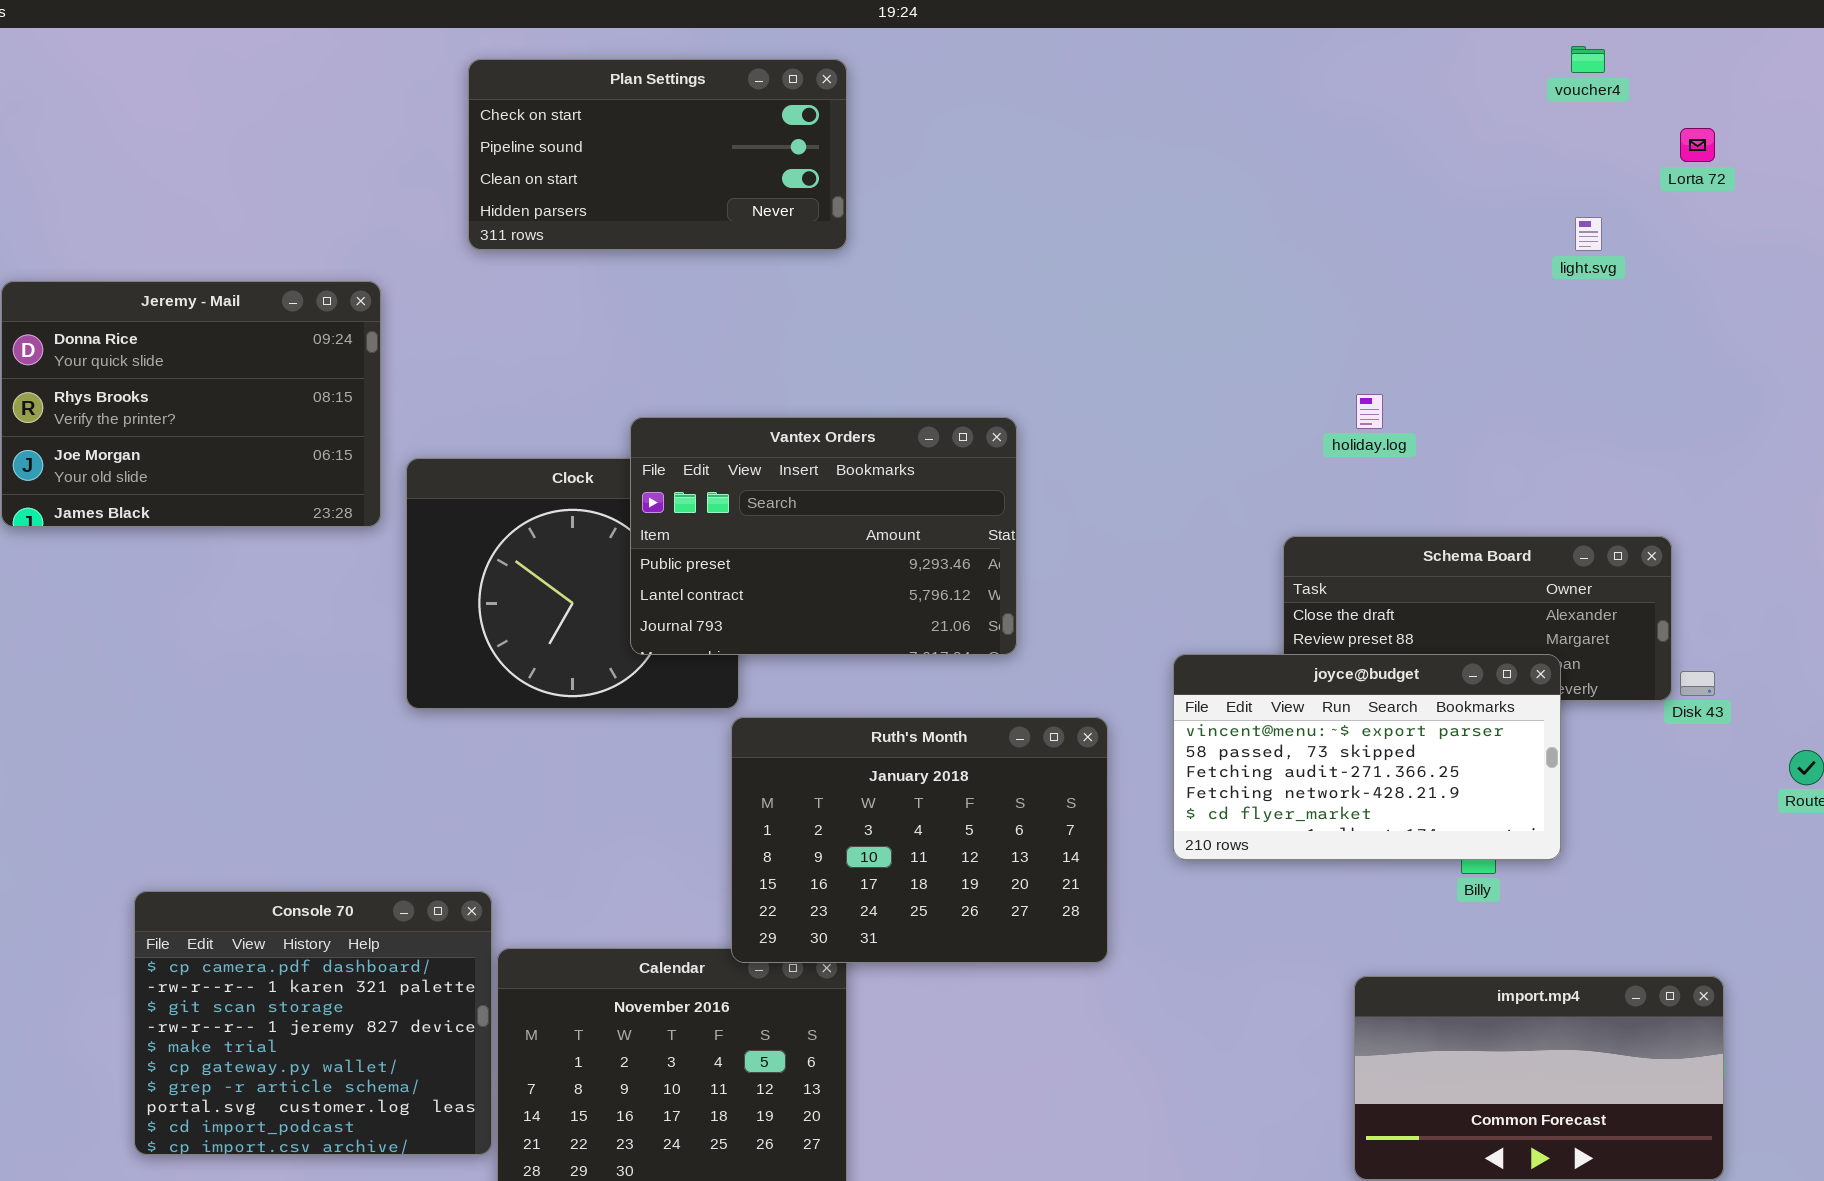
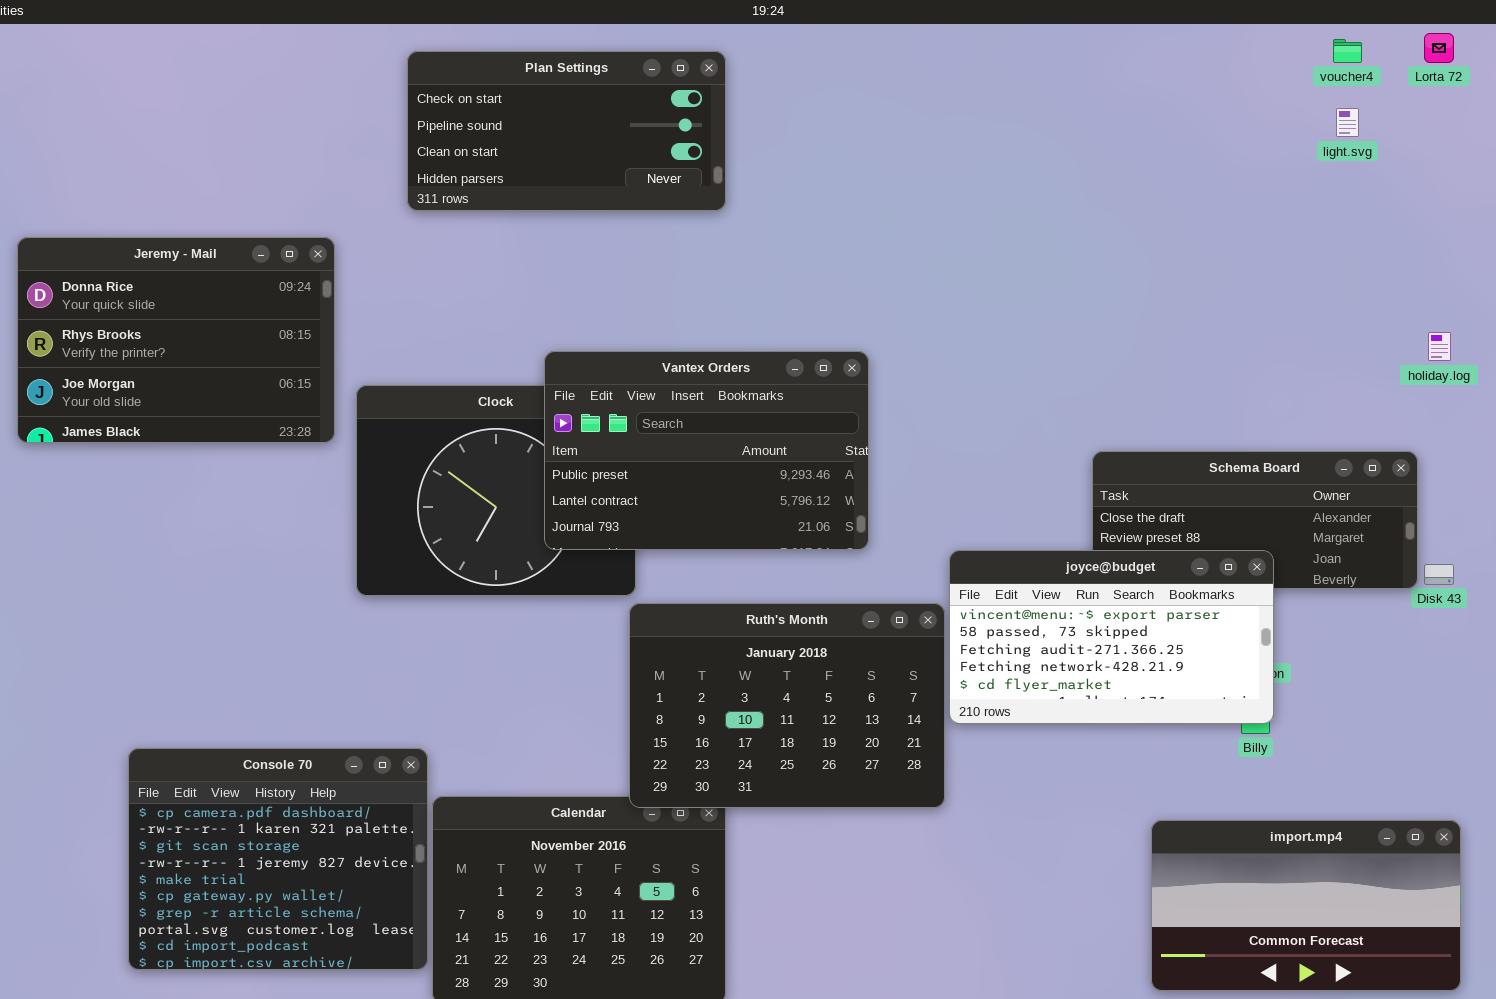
Lorta 72: [1680,128,1715,162] -> [1424,33,1454,63], moved
light.svg: [1575,217,1602,251] -> [1336,108,1359,137], moved
holiday.log: [1356,394,1383,429] -> [1428,332,1451,361], moved
joyce@budget: [1173,654,1561,860] -> [949,550,1274,724], moved

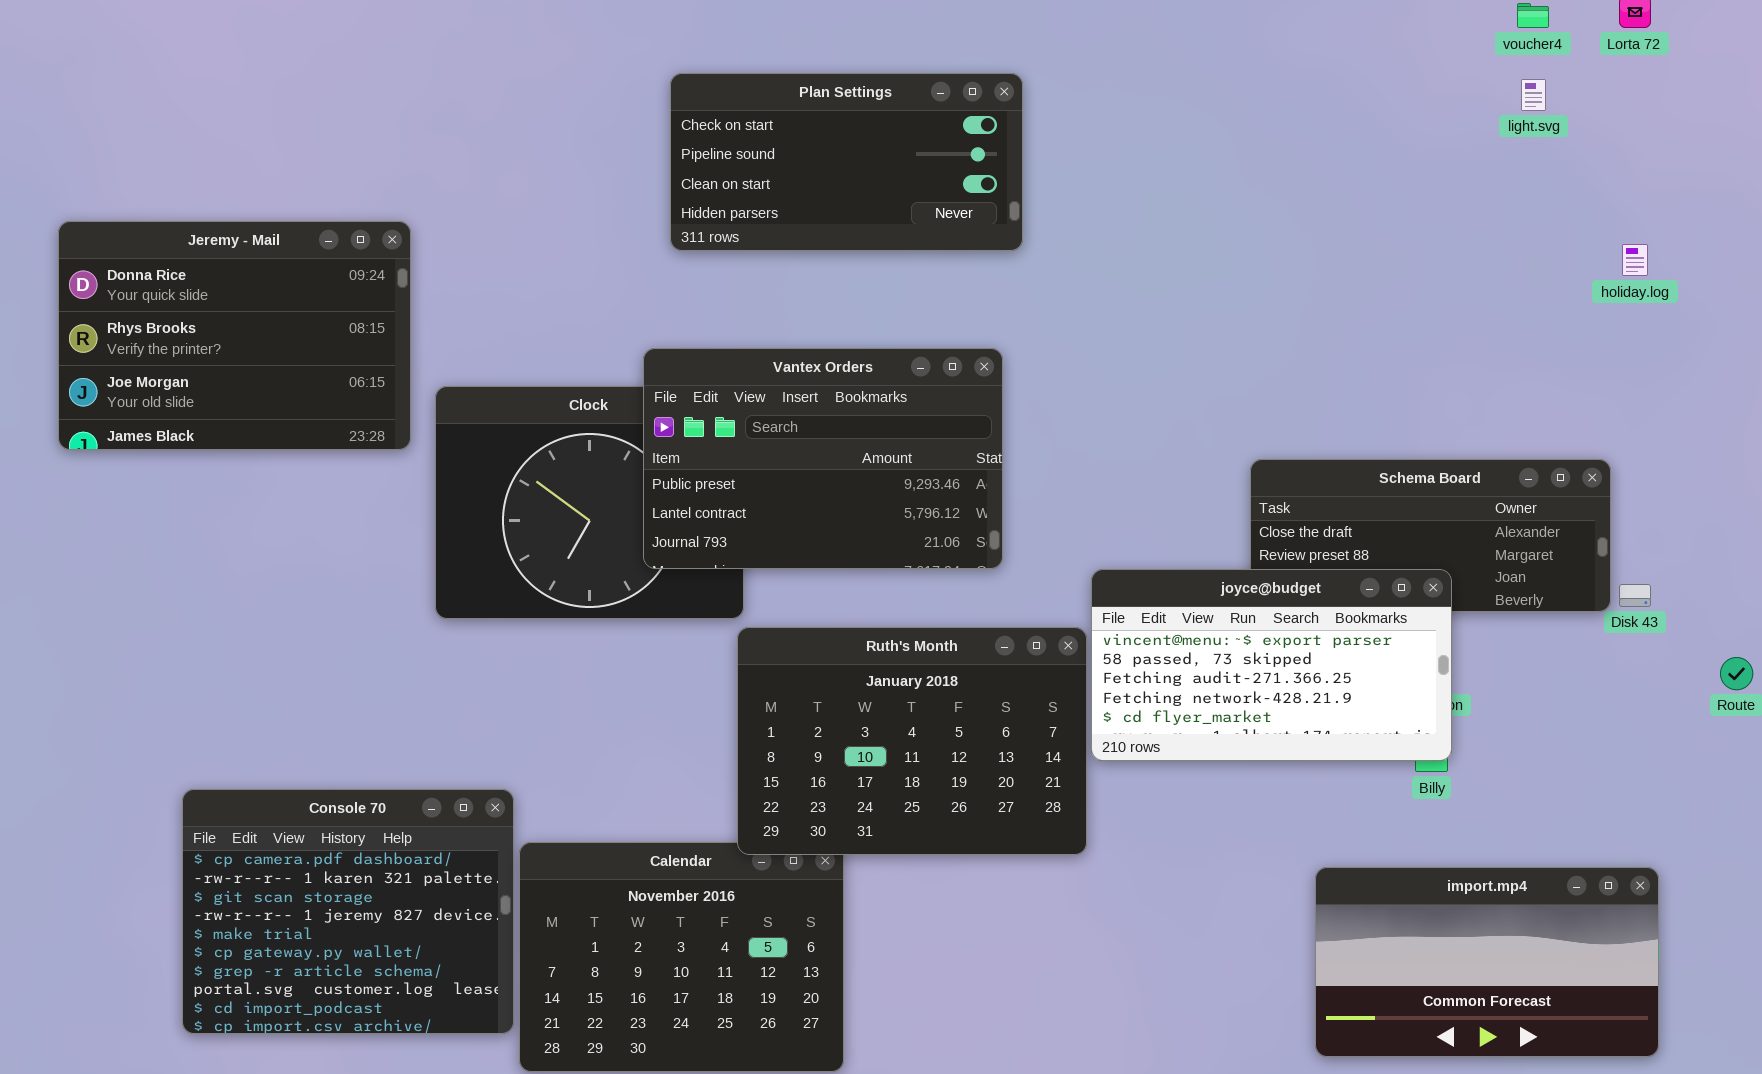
Plan Settings: [407,51,726,211] -> [670,73,1023,251], moved
holiday.log: [1428,332,1451,361] -> [1622,244,1648,276], moved

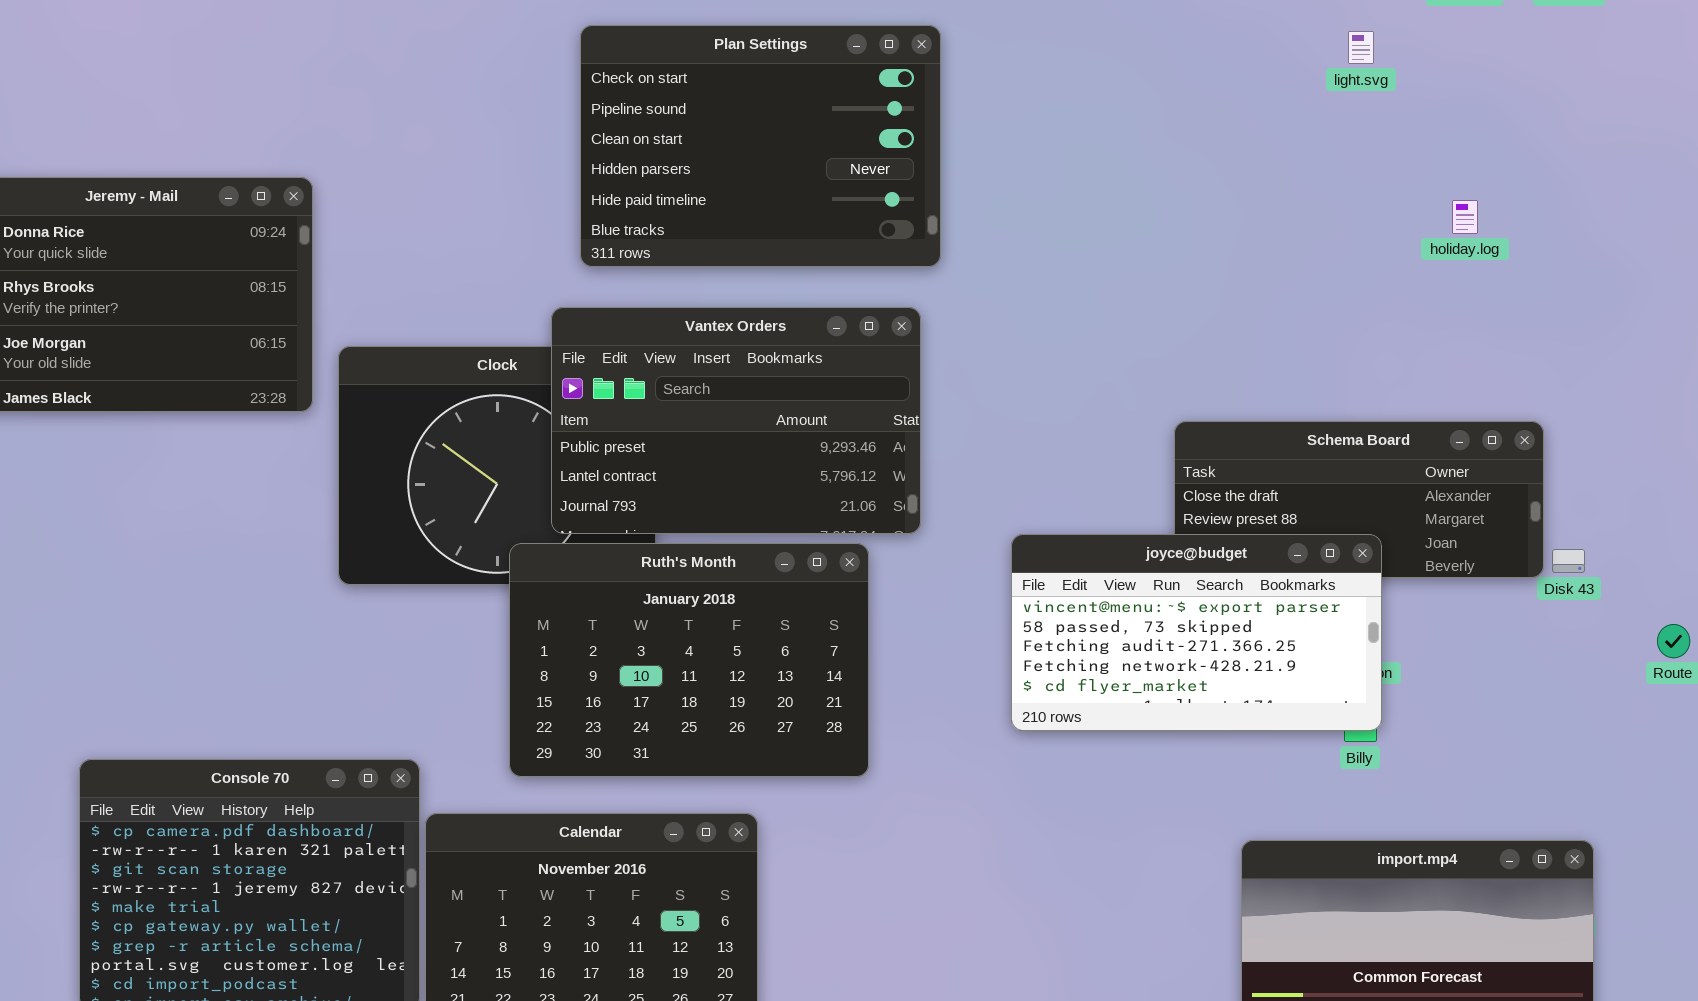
Plan Settings: [670,73,1023,251] -> [580,25,941,267], resized
light.svg: [1521,79,1546,111] -> [1348,31,1374,64], moved
holiday.log: [1622,244,1648,276] -> [1452,200,1478,234], moved
Ruth's Month: [737,627,1087,855] -> [509,543,869,777], moved

